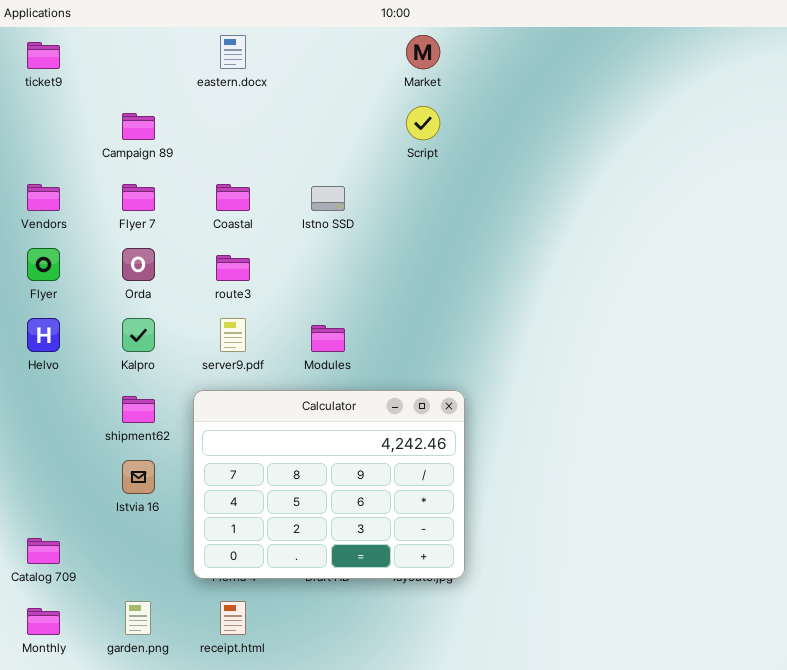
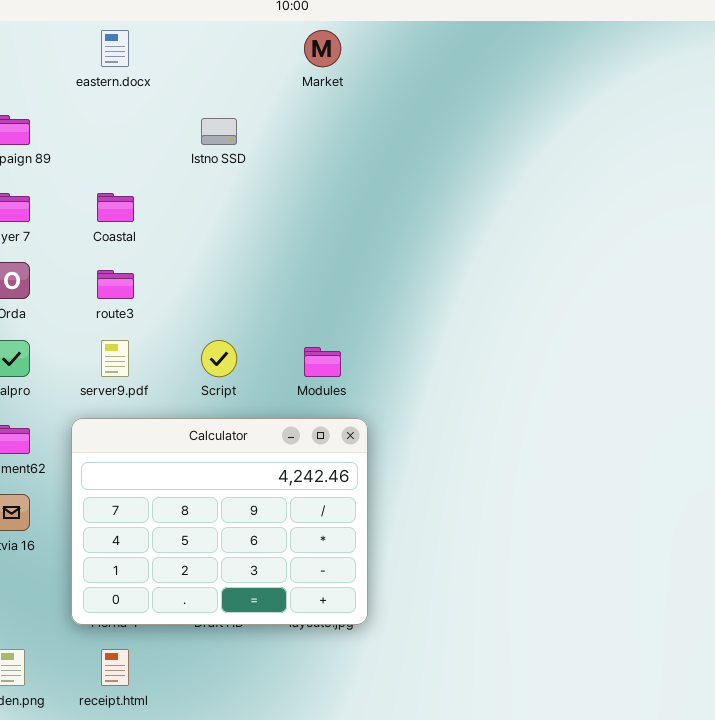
Script: [406,106,440,140] -> [201,340,237,377], moved
Istno SSD: [311,186,345,211] -> [201,118,237,145], moved
Modules: [311,325,345,352] -> [304,347,341,377], moved

